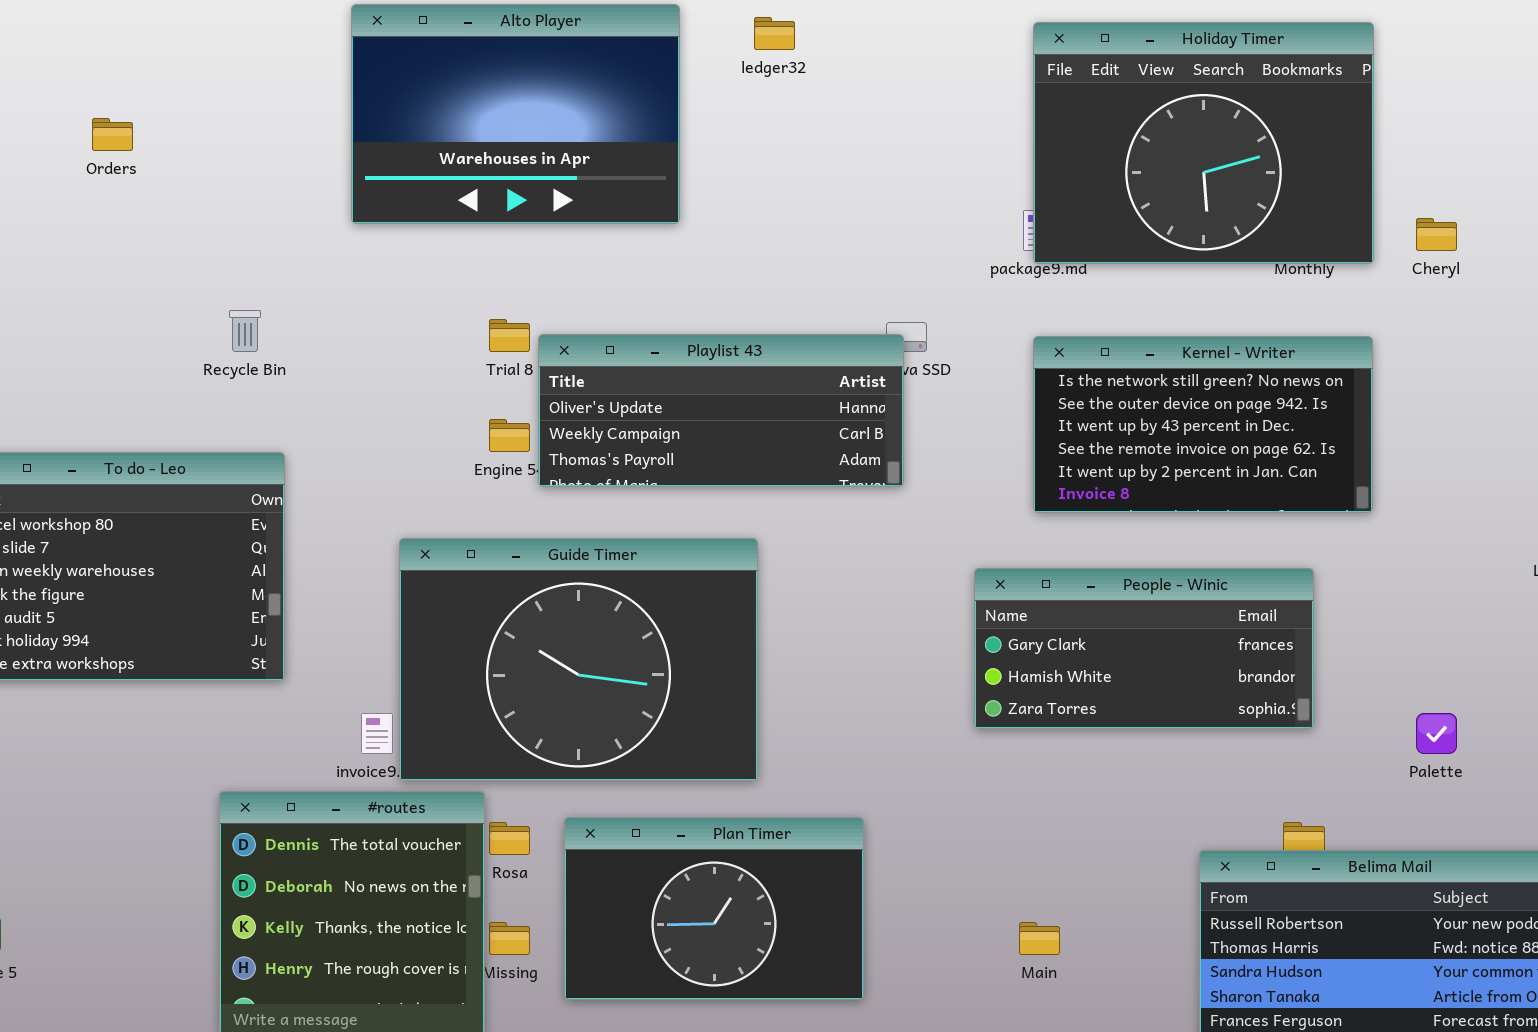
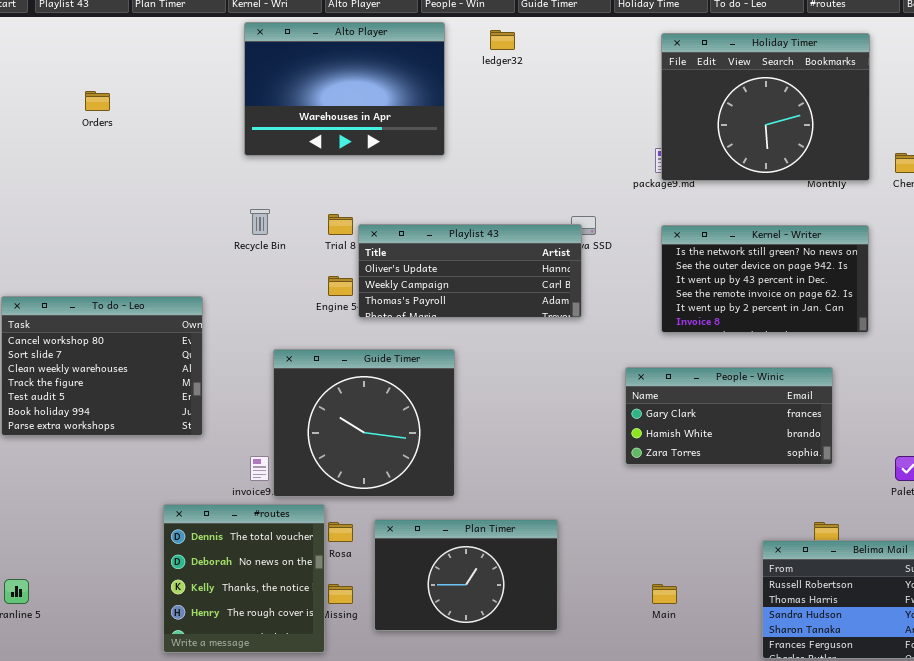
Recycle Bin: [229,310,261,352] -> [250,209,270,235], moved
Guide Timer: [399,538,758,781] -> [273,349,455,497], resized

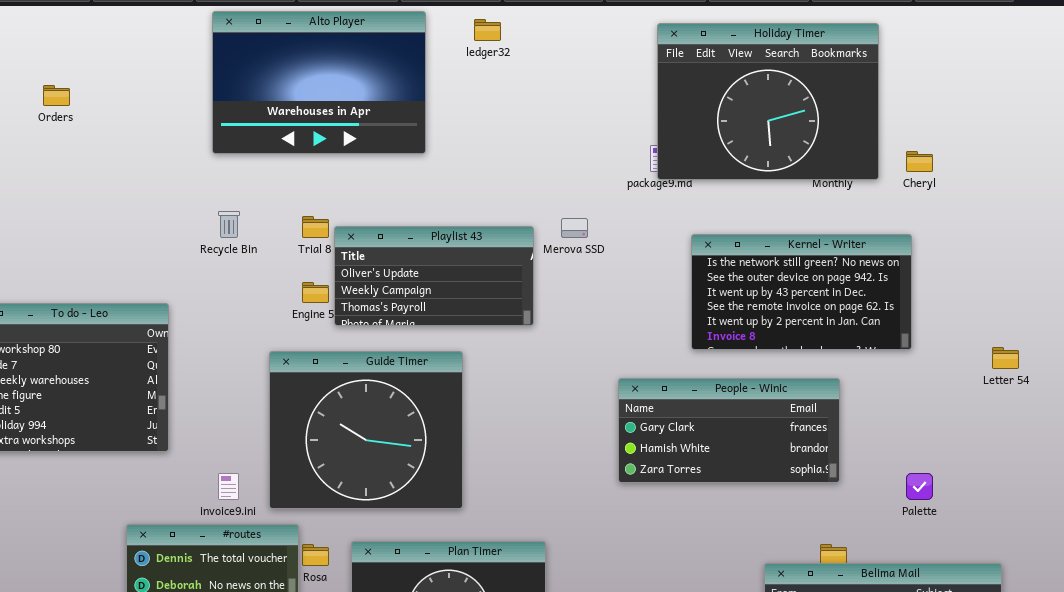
Playlist 43: [358,224,582,318] -> [334,226,534,326], resized
Kernel - Writer: [661,225,869,333] -> [691,234,912,350], moved
Guide Timer: [273,349,455,497] -> [269,351,463,509], moved

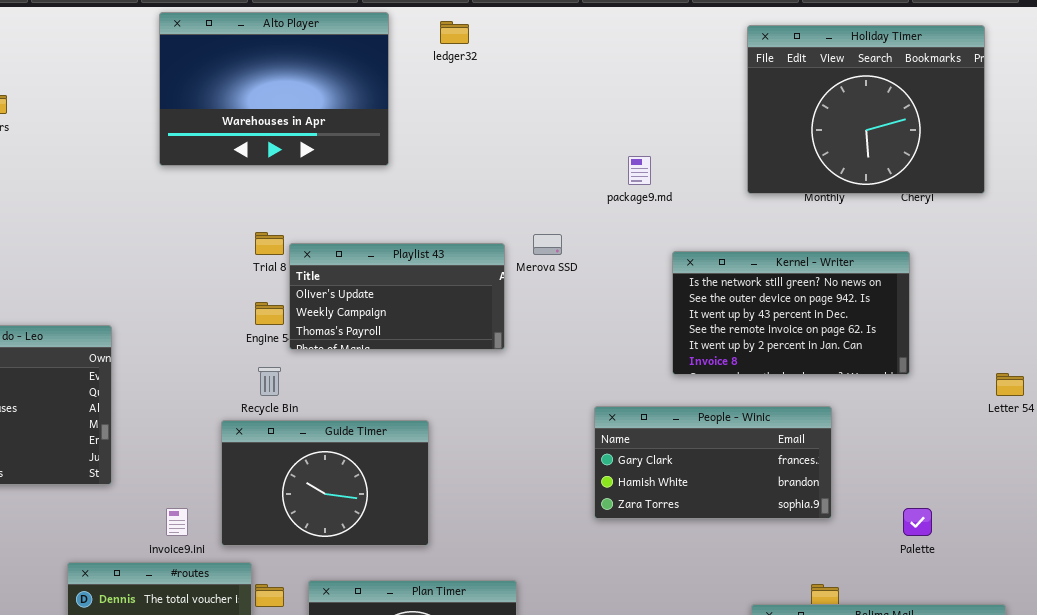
Holiday Timer: [657,23,879,180] -> [747,25,985,194], moved
Recycle Bin: [218,211,240,238] -> [258,367,281,396], moved
Guide Timer: [269,351,463,509] -> [221,420,429,546], resized

